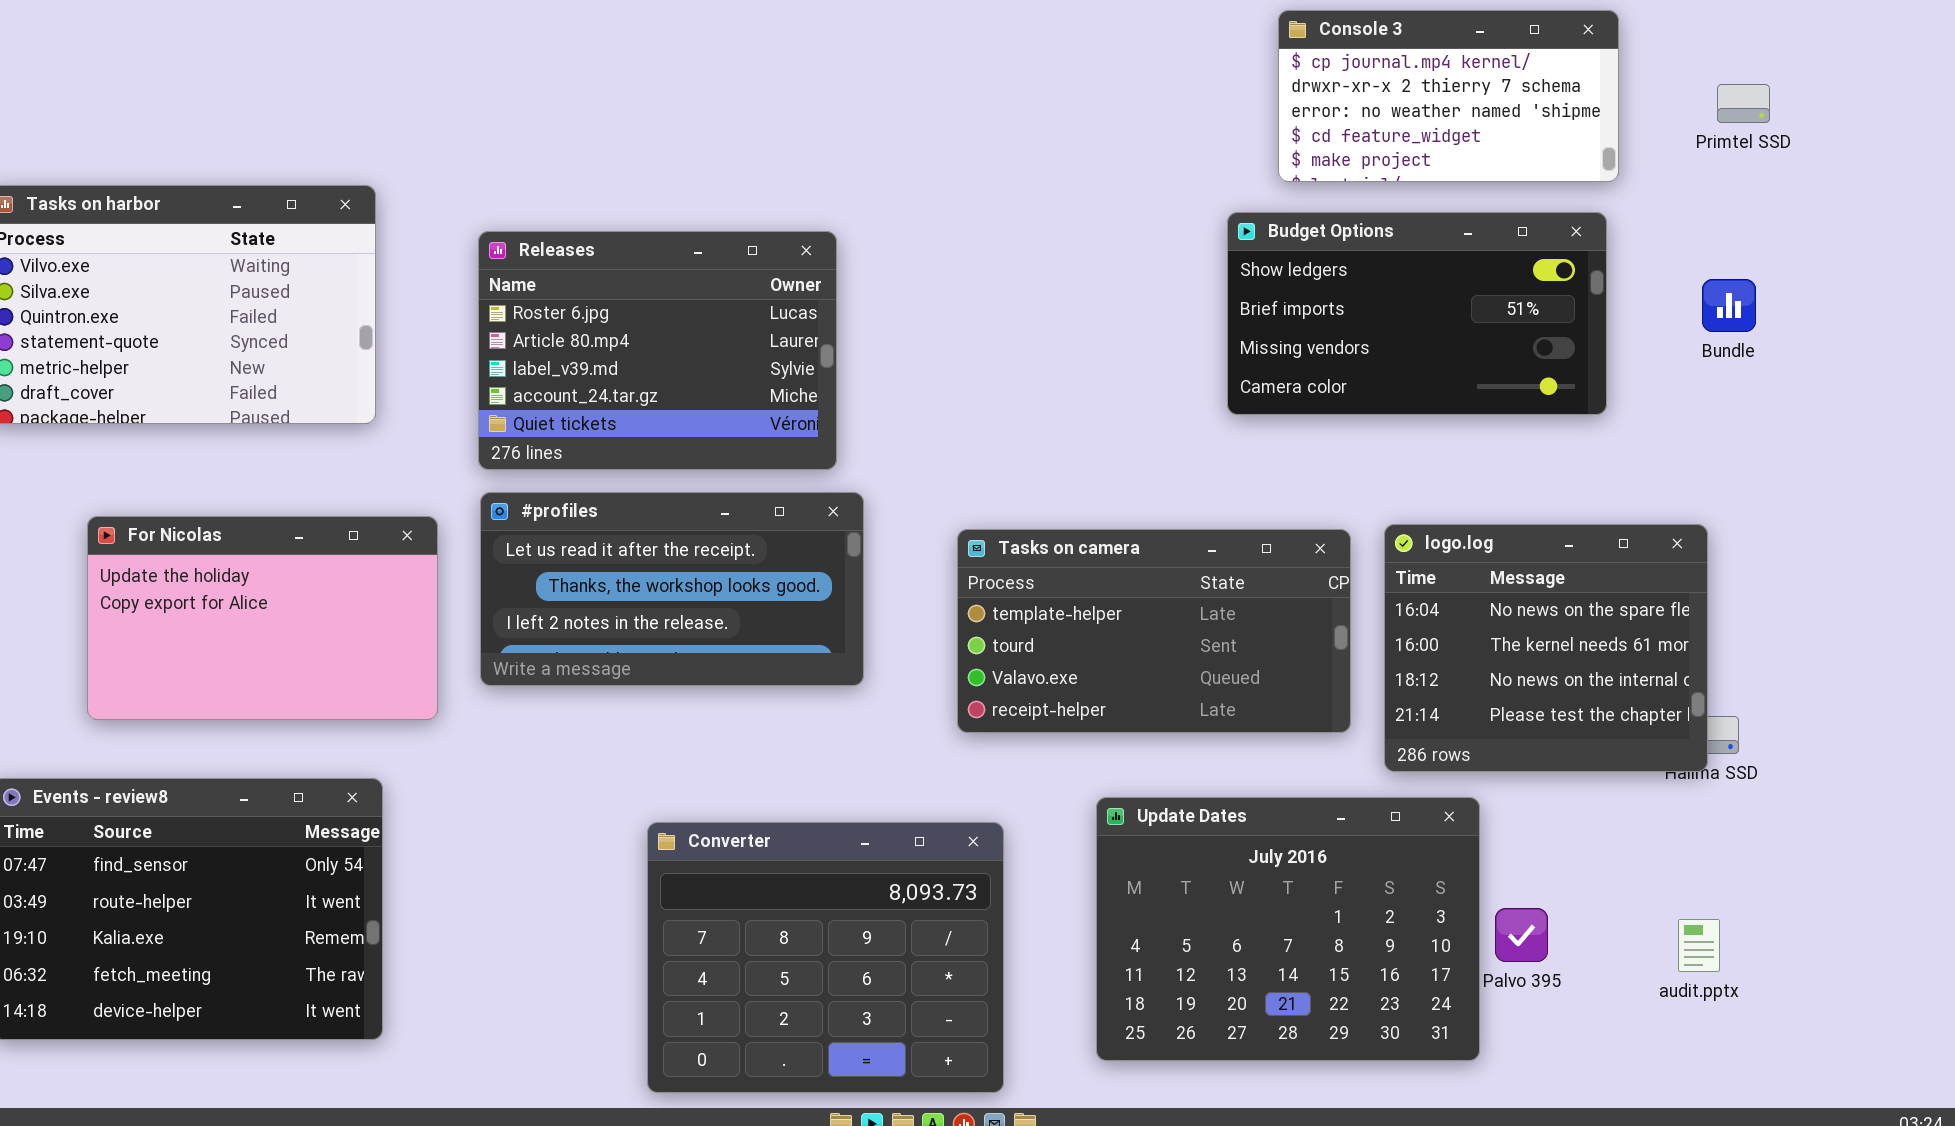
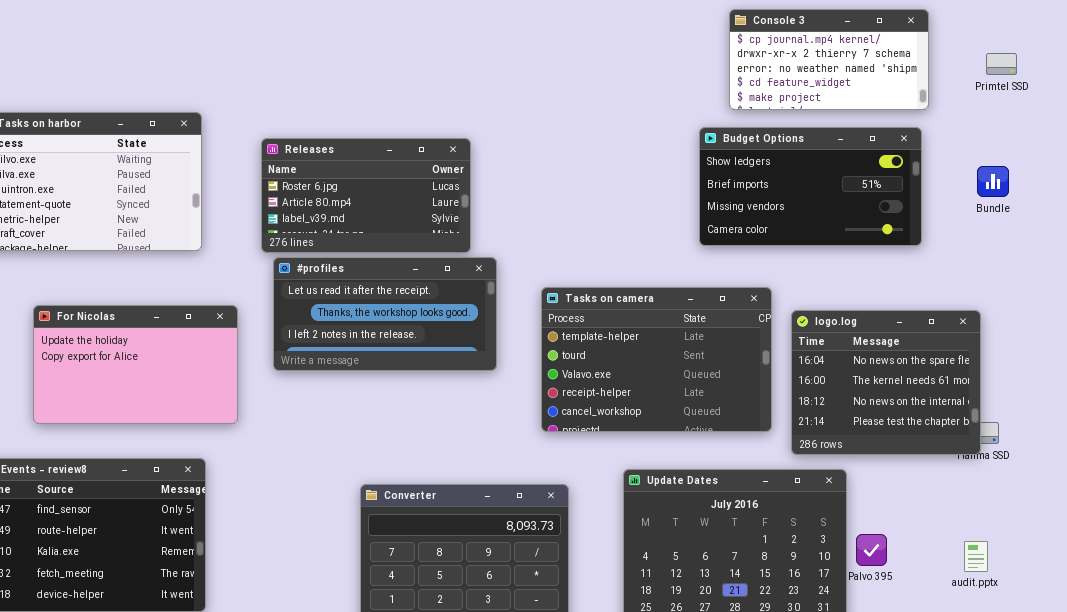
Releases: [478,231,837,470] -> [261,138,471,253], resized
#profiles: [480,492,864,686] -> [273,257,497,371], moved
Tasks on camera: [957,529,1351,733] -> [541,287,772,432], resized

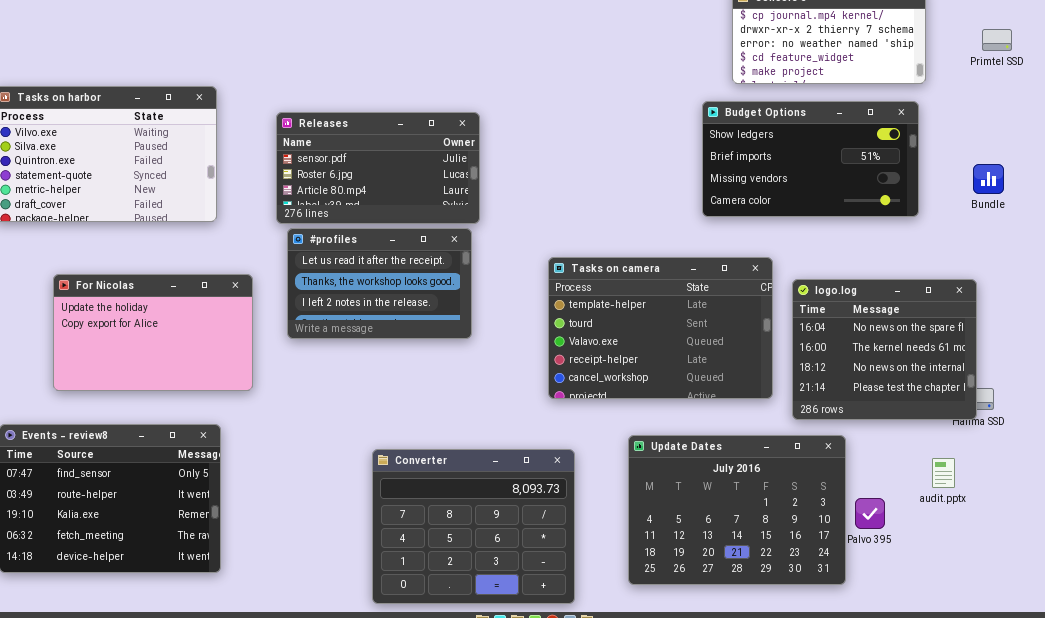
Releases: [261,138,471,253] -> [276,112,480,224], scrolled up 1 row
Bundle: [977,166,1009,197] -> [973,164,1004,194], moved
#profiles: [273,257,497,371] -> [287,228,472,339], resized
audit.pptx: [964,541,988,572] -> [932,458,955,488], moved

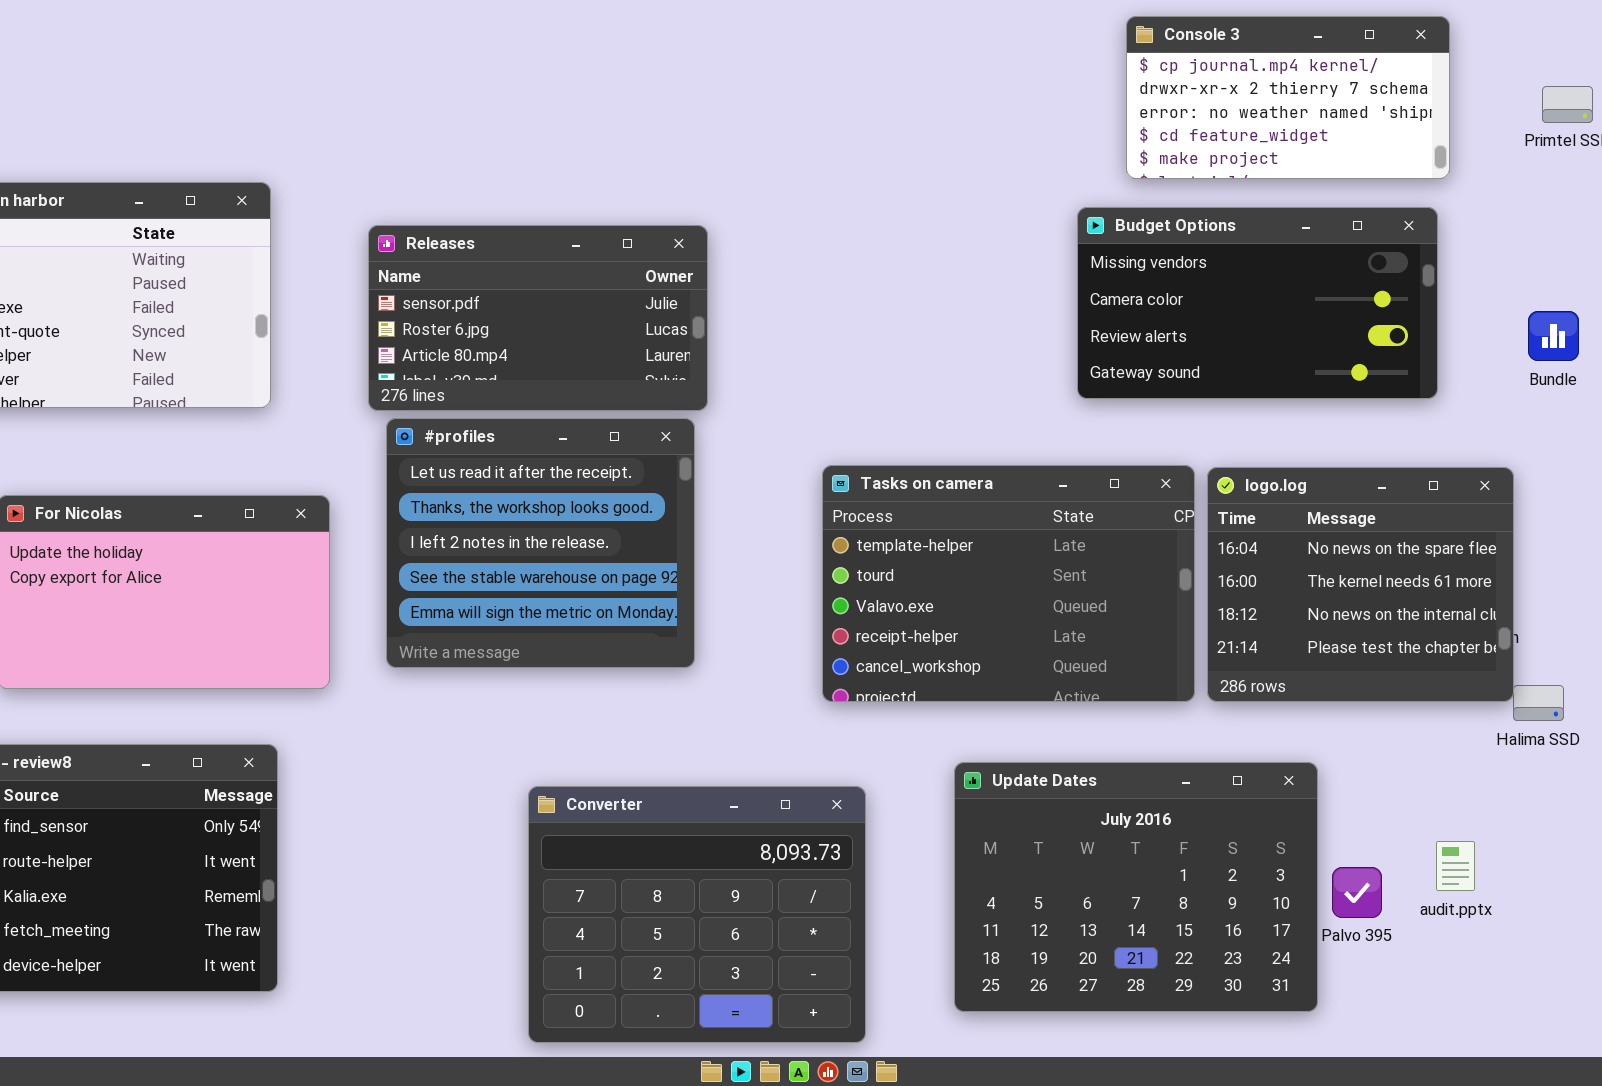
Budget Options: [702,101,919,217] -> [1077,207,1438,399], scrolled down 2 rows
#profiles: [287,228,472,339] -> [386,418,695,668], resized
logo.log: [792,279,977,420] -> [1207,467,1514,702], moved
audit.pptx: [932,458,955,488] -> [1436,841,1475,891], moved

